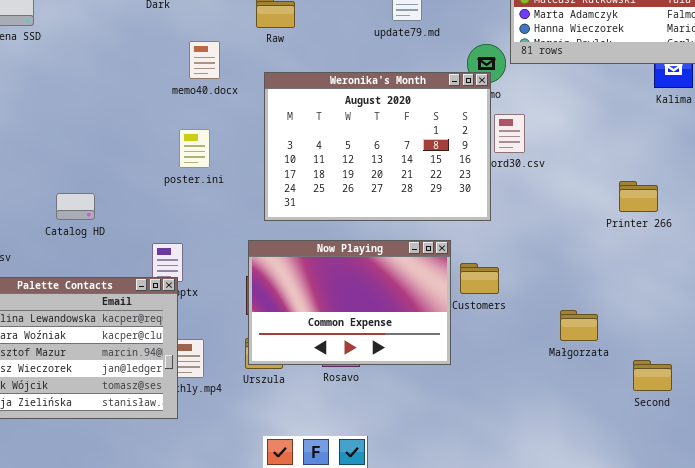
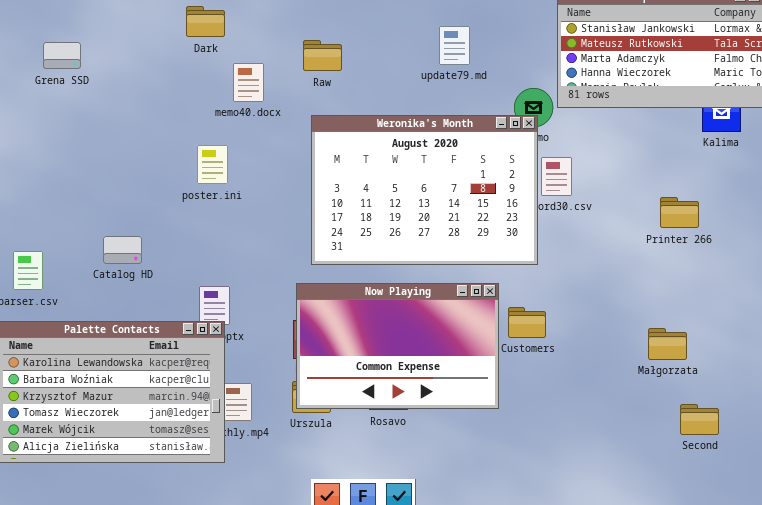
memo40.docx: [189,41,220,79] -> [233,63,264,102], moved
poster.ini: [179,129,210,168] -> [197,145,228,184], moved
Printer 266: [619,181,658,212] -> [660,197,699,228], moved
Małgorzata: [560,310,598,341] -> [648,328,687,360], moved

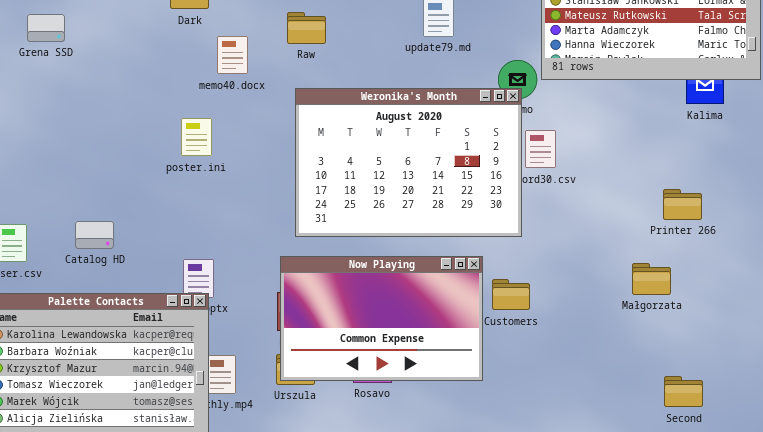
Printer 266: [660,197,699,228] -> [663,189,702,220], moved
Catalog HD: [103,236,142,264] -> [75,221,114,249], moved
Małgorzata: [648,328,687,360] -> [632,263,671,295], moved

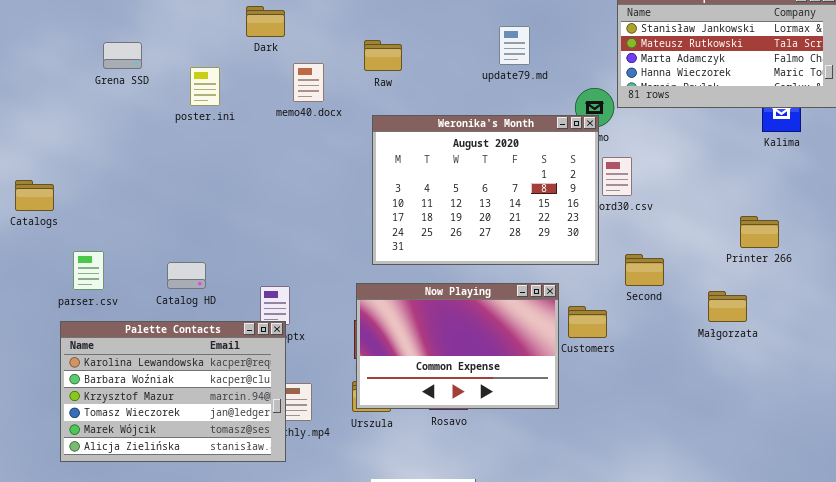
poster.ini: [181,118,212,156] -> [190,67,220,106], moved
Catalog HD: [75,221,114,249] -> [167,262,206,289], moved
Second: [664,376,703,407] -> [625,254,664,286], moved

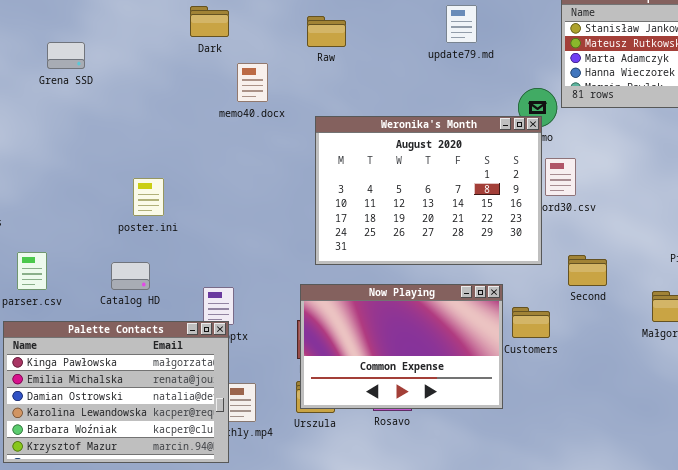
update79.md: [499,26,530,65] -> [446,5,477,43], moved
Raw: [364,40,402,71] -> [307,16,346,47], moved
poster.ini: [190,67,220,106] -> [133,178,164,216], moved
Palette Contacts: [60,321,286,462] -> [3,321,229,463], scrolled up 3 rows

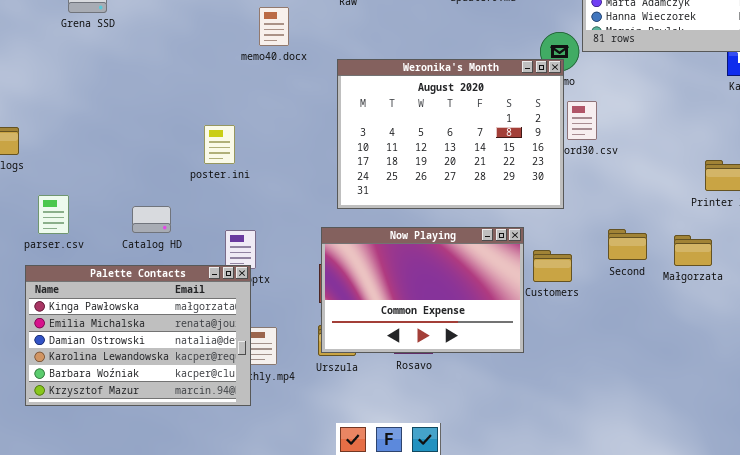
poster.ini: [133,178,164,216] -> [204,125,235,164], moved
Second: [568,255,607,286] -> [608,229,647,260], moved

